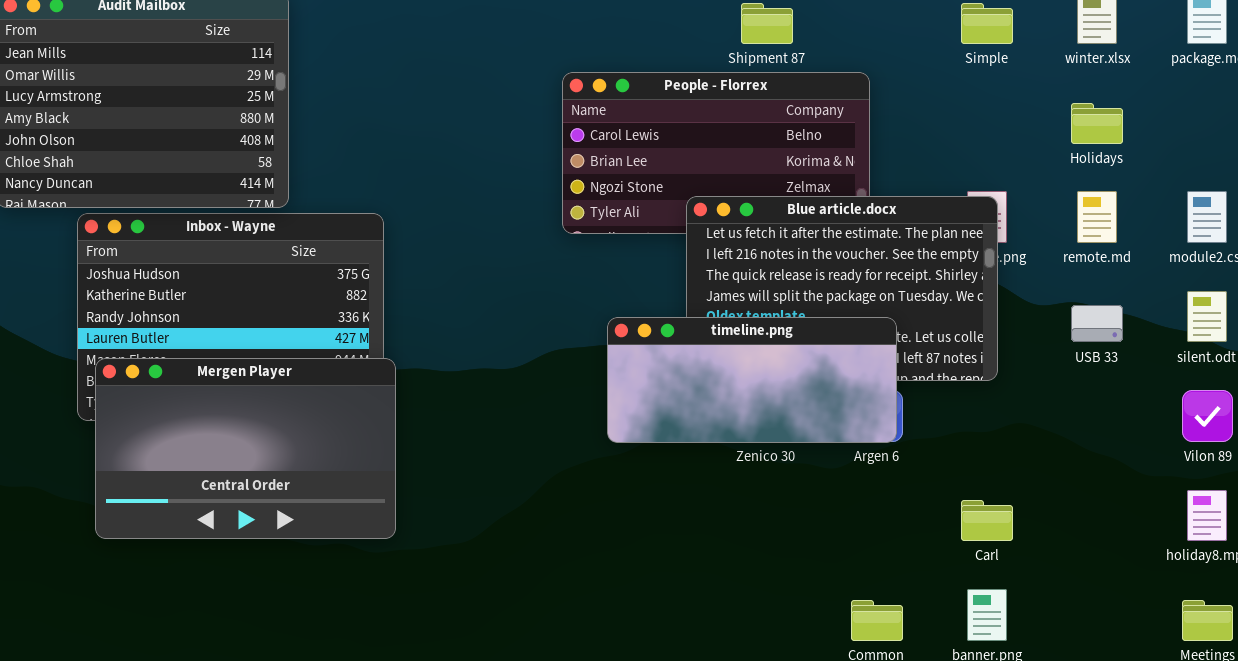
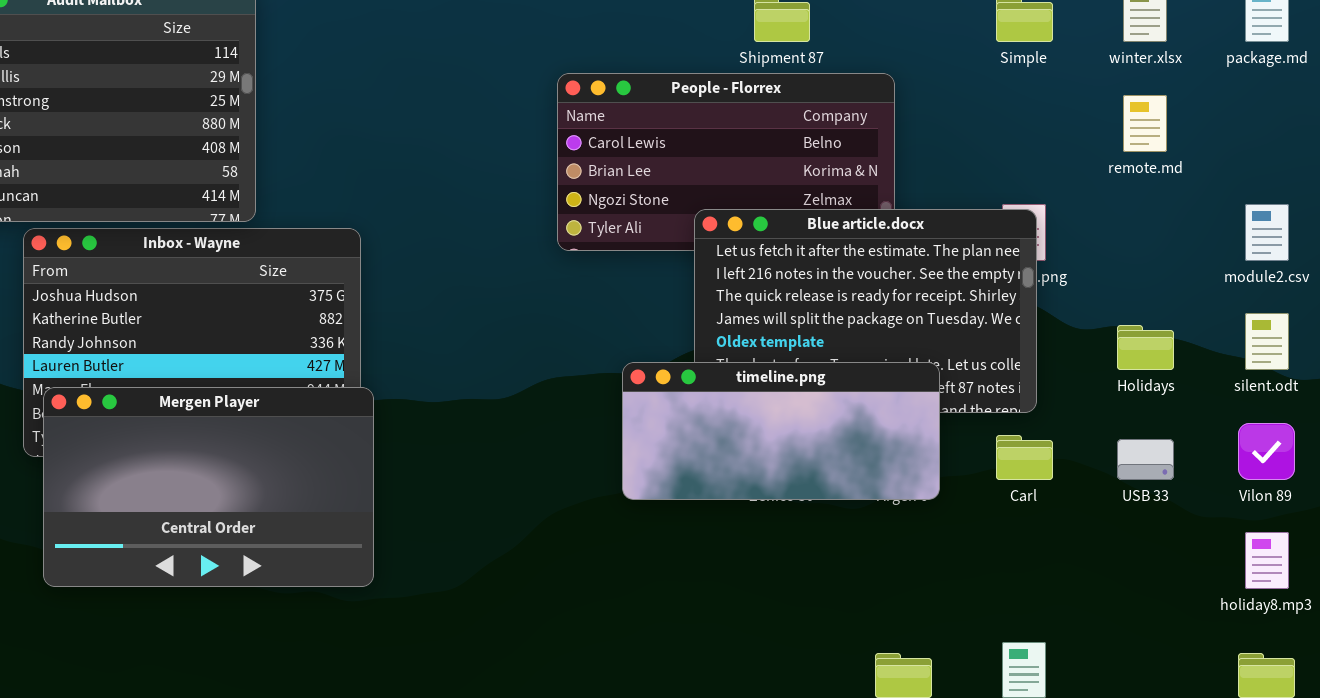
Holidays: [1071,103,1123,144] -> [1117,325,1174,370], moved
remote.md: [1077,191,1117,243] -> [1123,95,1167,152], moved
USB 33: [1071,305,1123,342] -> [1117,439,1174,480], moved
timeline.png: [607,317,897,443] -> [622,362,940,500], moved
Carl: [961,500,1013,541] -> [996,435,1053,480], moved

